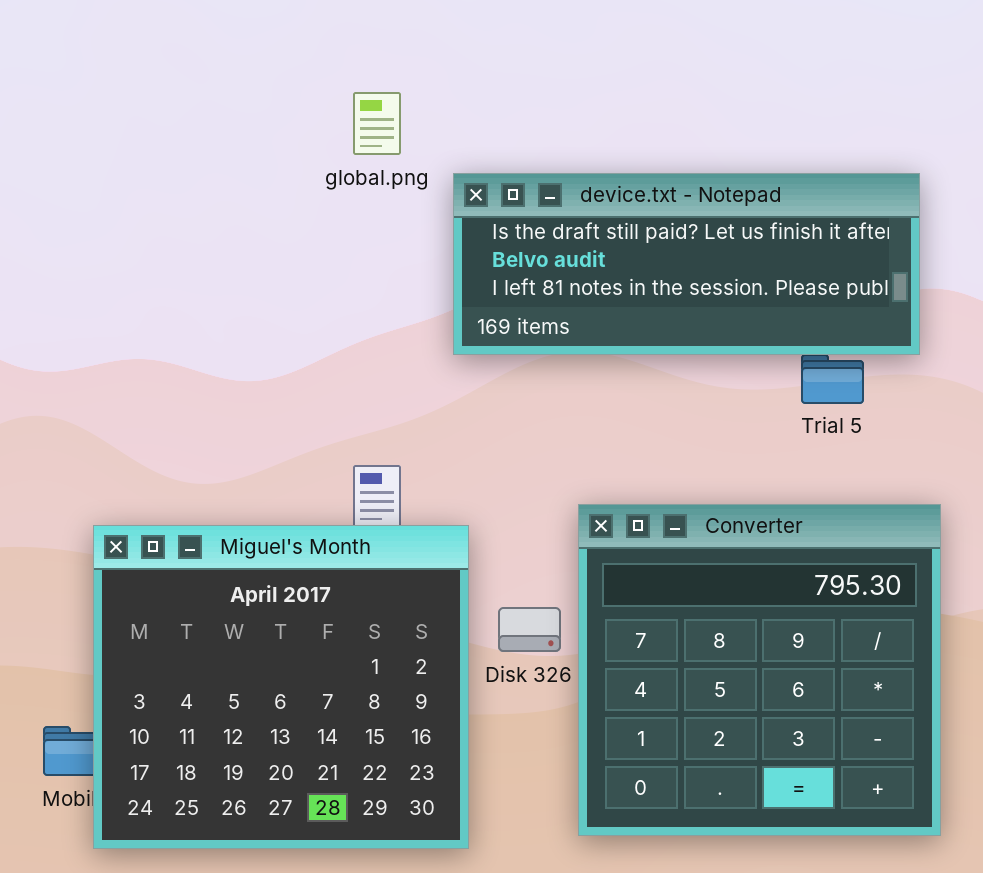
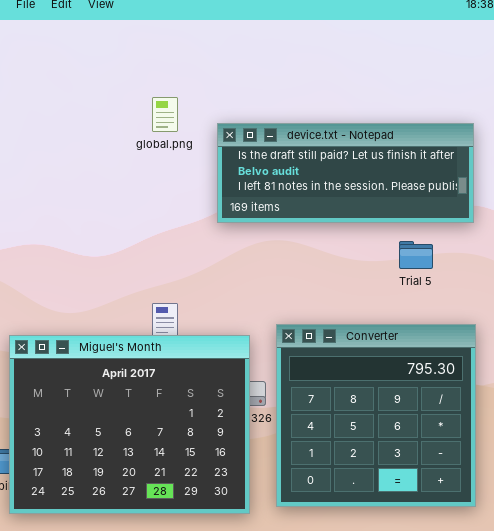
device.txt - Notepad: [453,173,920,355] -> [217,123,474,223], moved
Miguel's Month: [93,525,469,849] -> [9,335,250,514], resized

